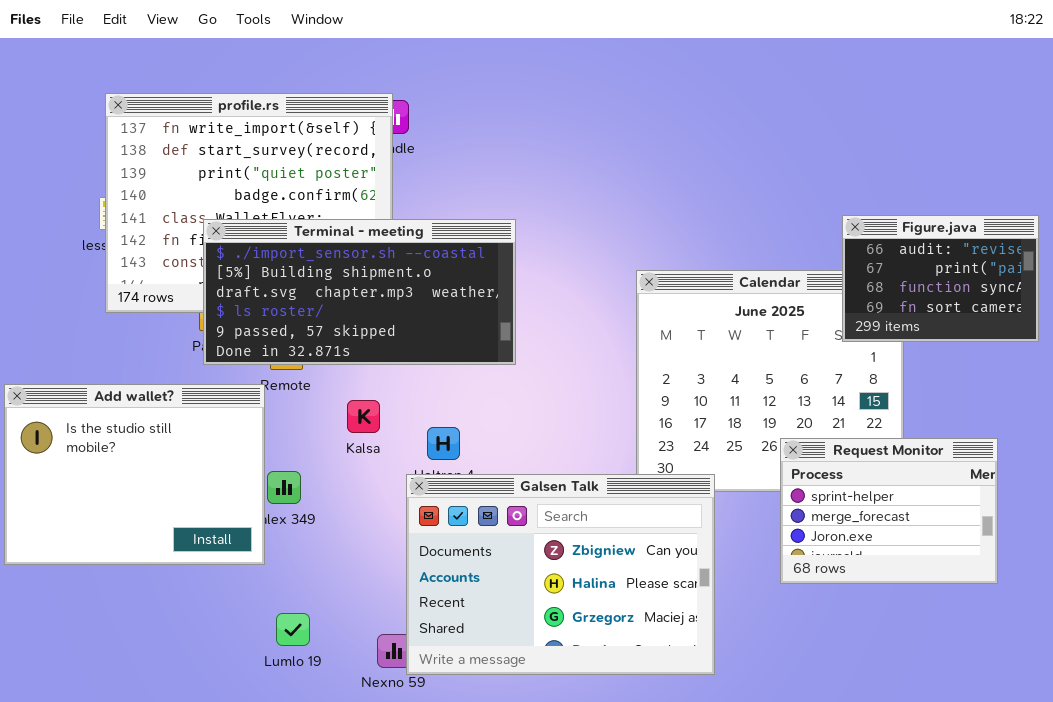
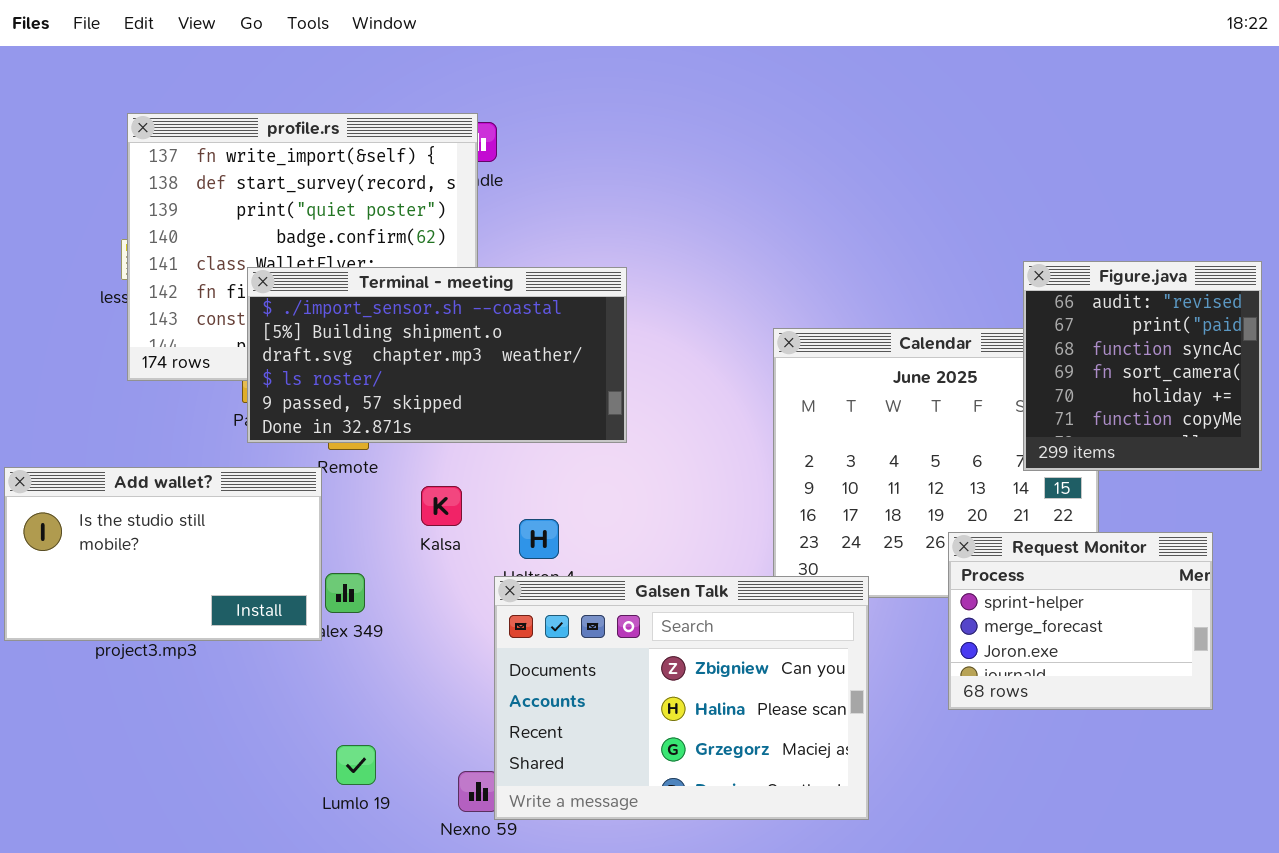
Figure.java: [842,215,1039,342] -> [1023,261,1262,471], resized
Add wallet?: [4,384,265,565] -> [4,467,322,641], resized

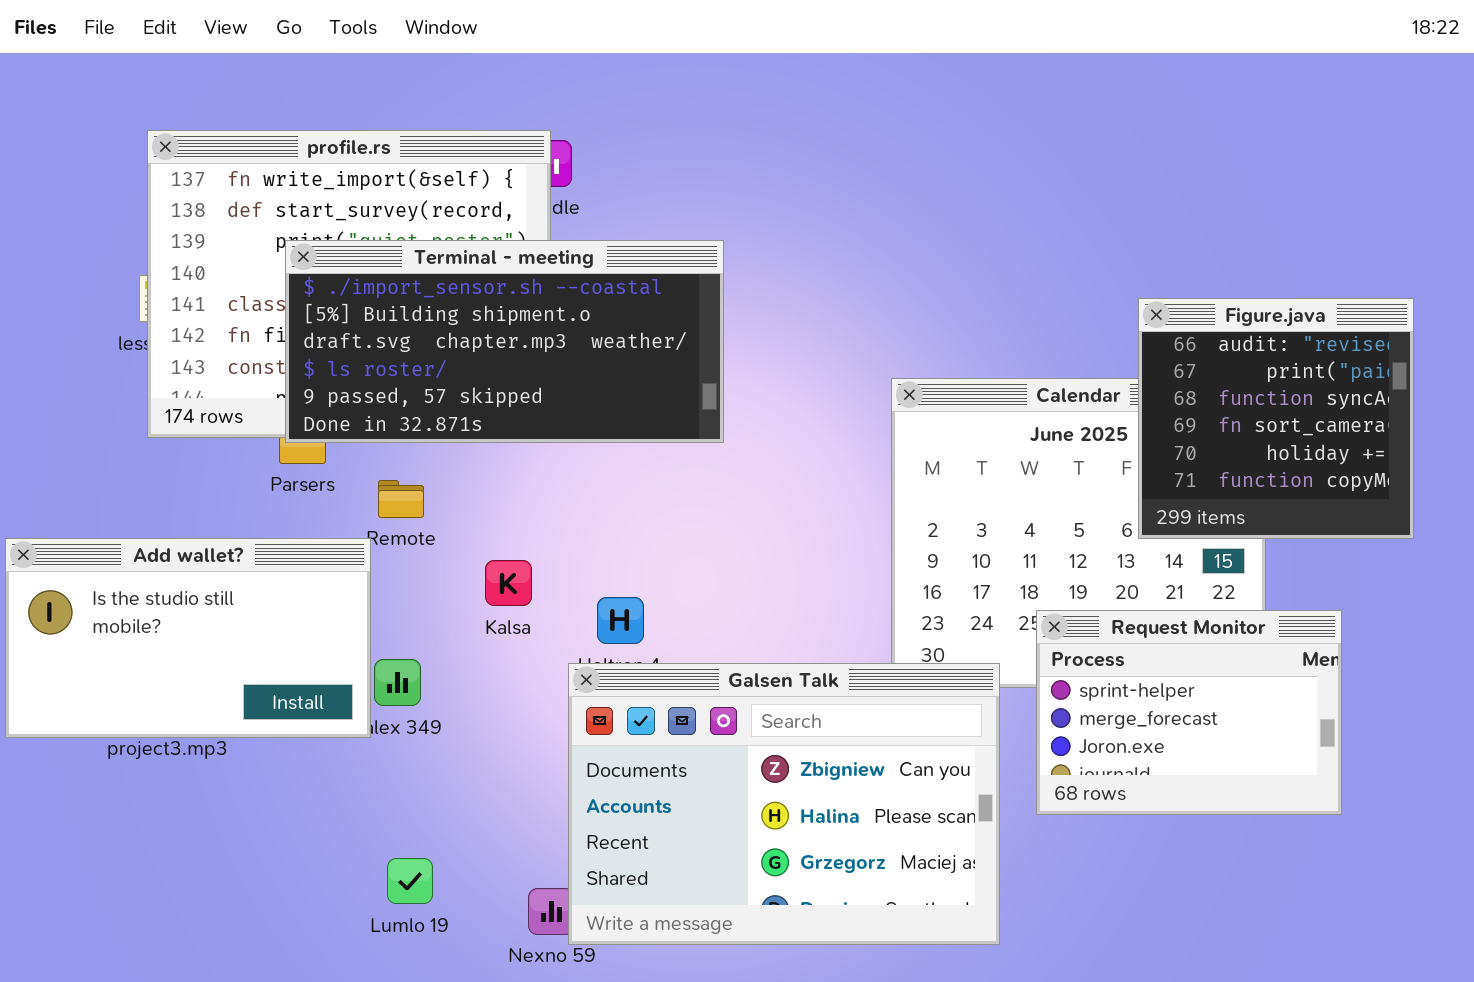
Figure.java: [1023,261,1262,471] -> [1138,298,1414,539], moved
Terminal - meeting: [247,267,627,443] -> [285,240,724,443], moved
Request Monitor: [948,532,1213,710] -> [1036,610,1342,815], moved

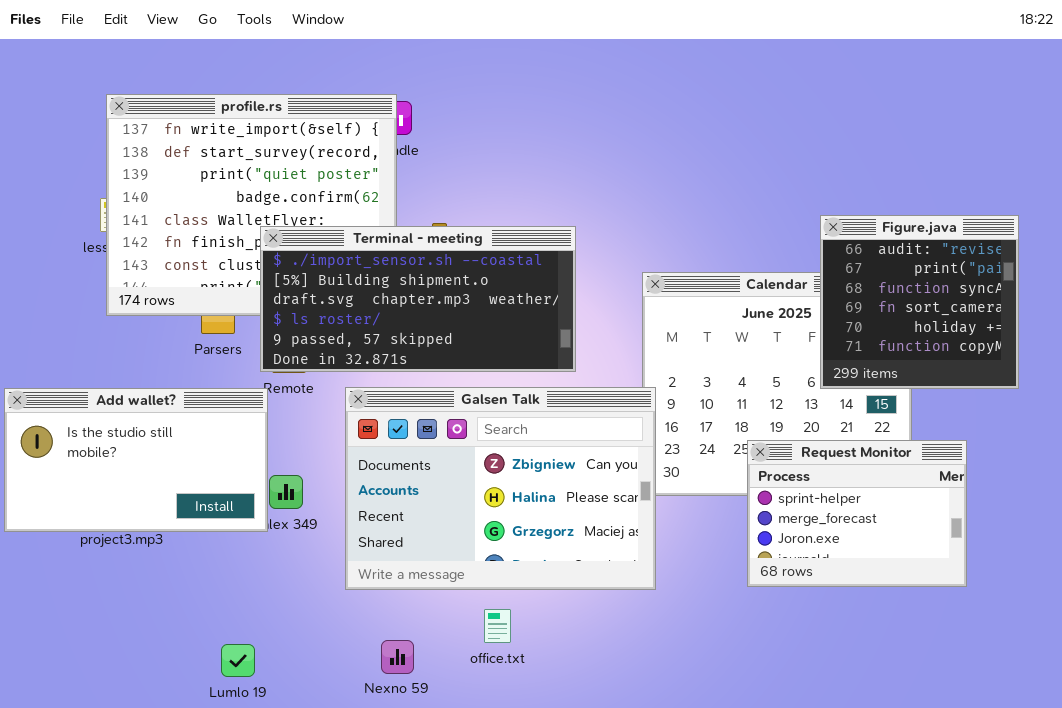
Terminal - meeting: [285,240,724,443] -> [260,226,576,372], moved
Galsen Talk: [568,663,1000,945] -> [345,387,656,590], moved
Lumlo 19: [387,858,433,904] -> [221,644,255,677], moved

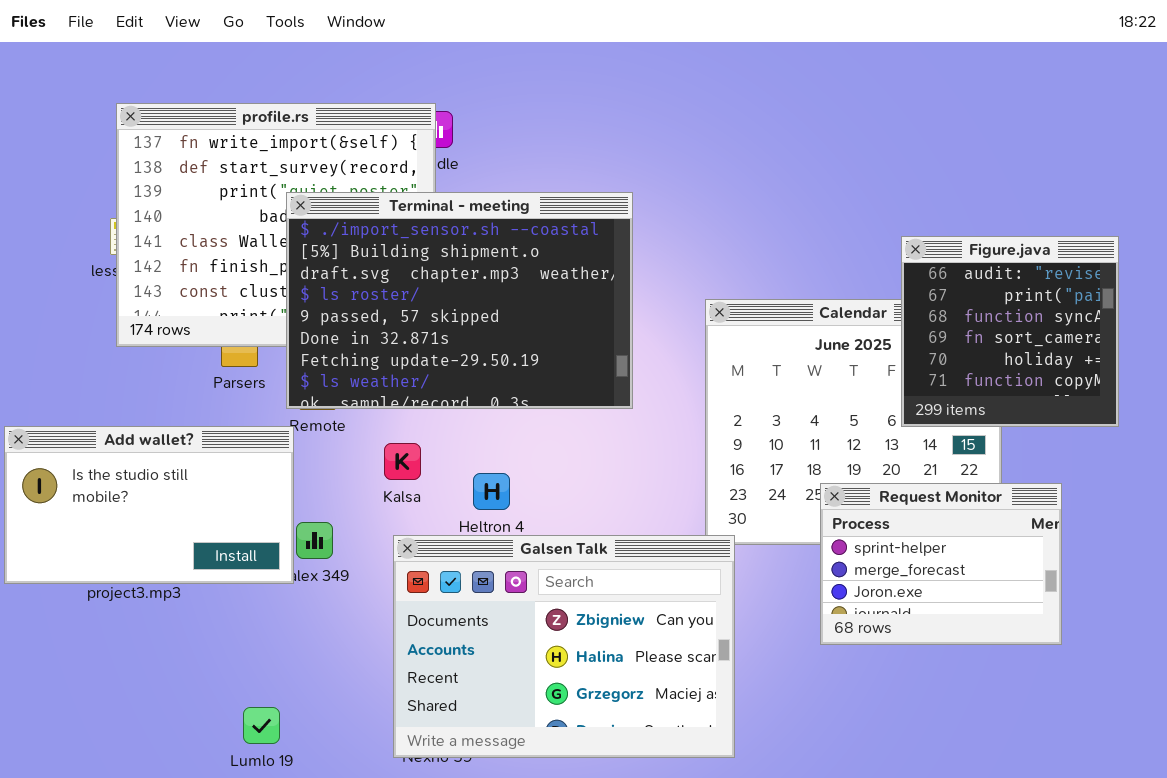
Terminal - meeting: [260,226,576,372] -> [286,192,633,409], resized
Galsen Talk: [345,387,656,590] -> [393,535,735,758], moved

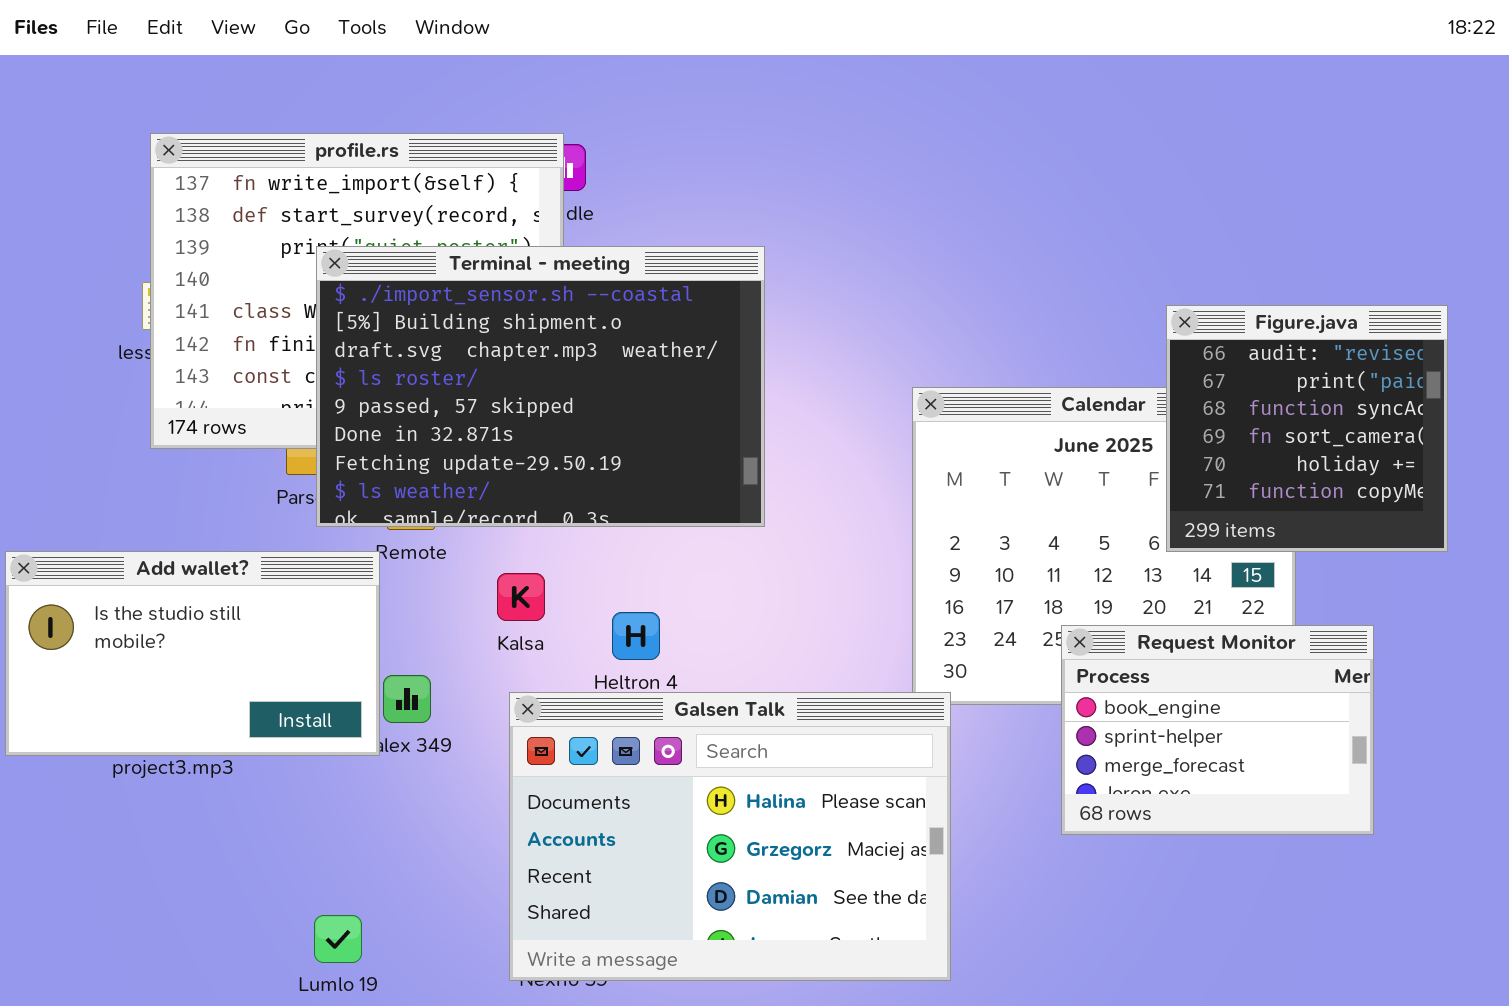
Terminal - meeting: [286,192,633,409] -> [316,246,765,527], moved
Request Monitor: [820,483,1062,645] -> [1061,625,1374,835], scrolled up 1 row
Galsen Talk: [393,535,735,758] -> [509,692,951,981], scrolled down 1 row

